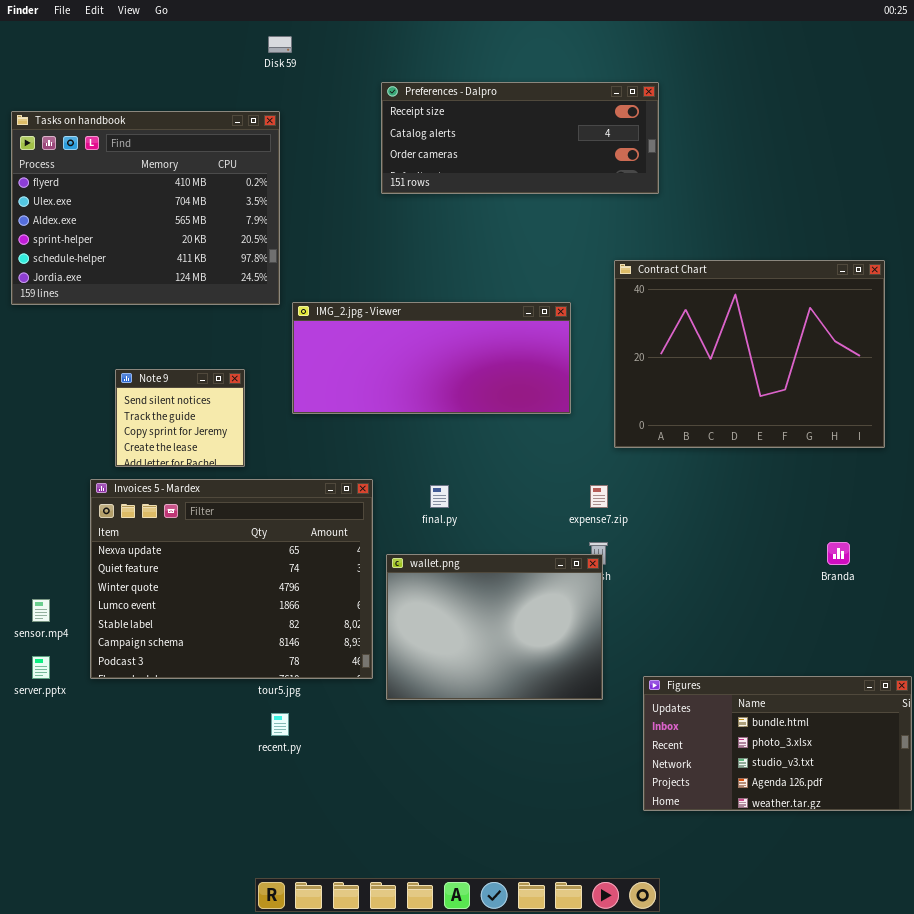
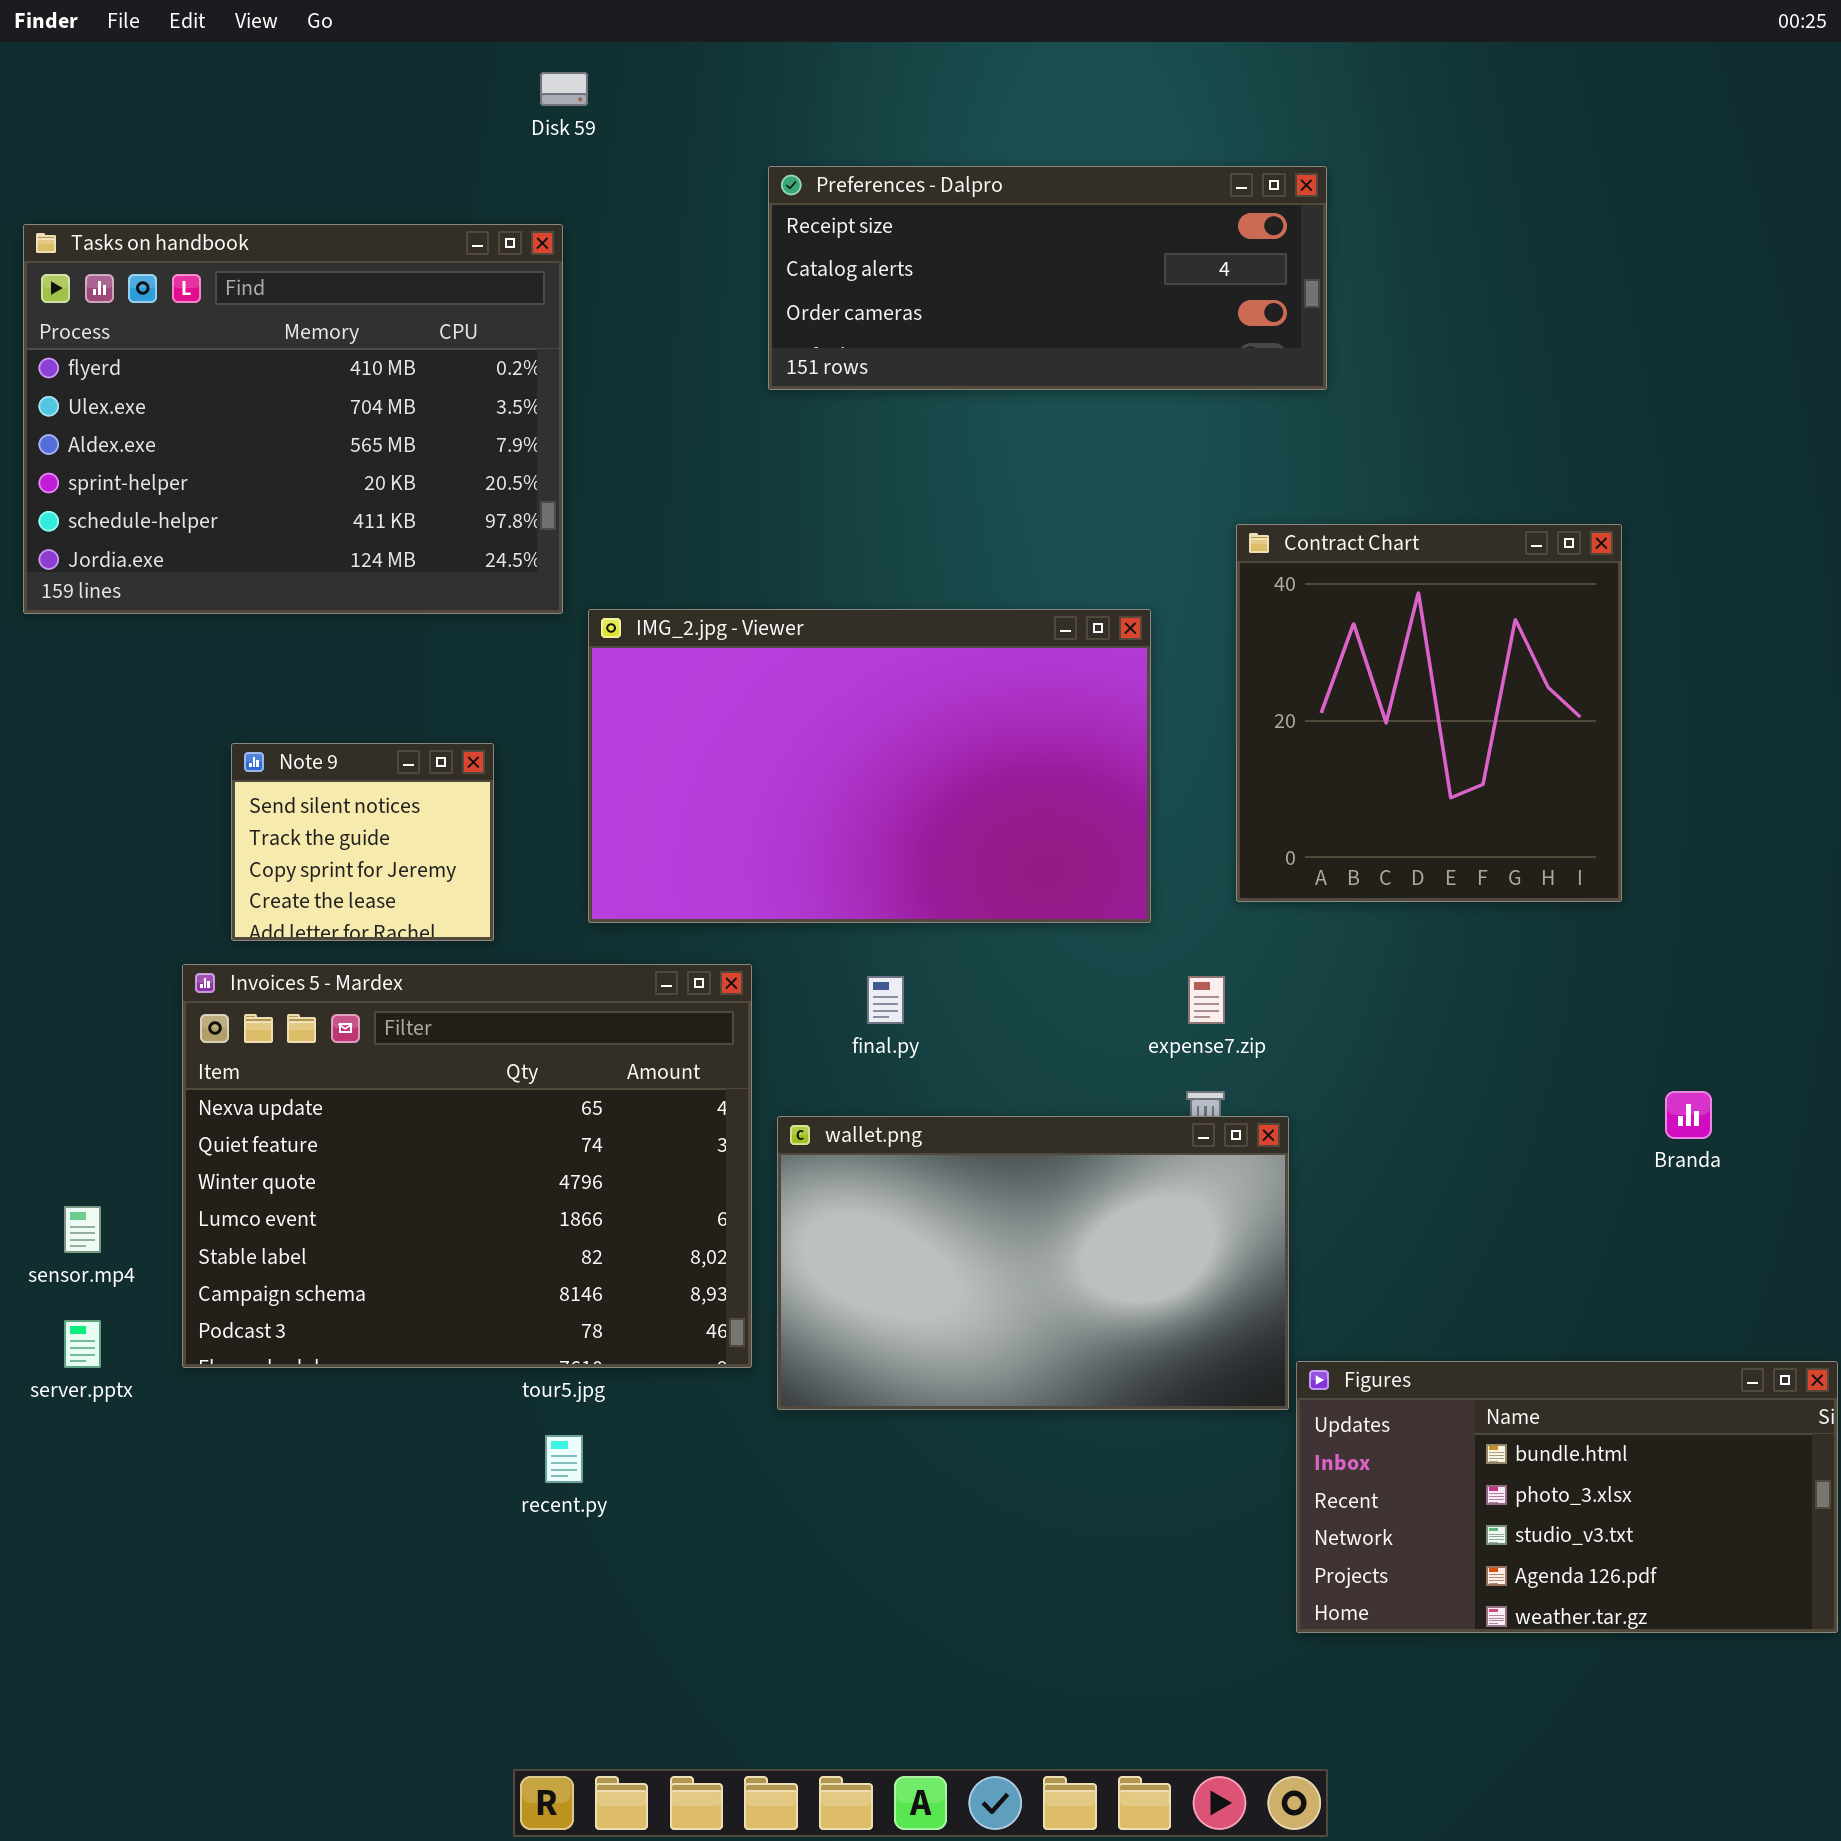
Contract Chart: [614,260,885,448] -> [1236,524,1622,902], resized
IMG_2.jpg - Viewer: [292,302,571,414] -> [588,609,1151,923], resized
wallet.png: [386,554,603,700] -> [777,1116,1289,1410], resized

